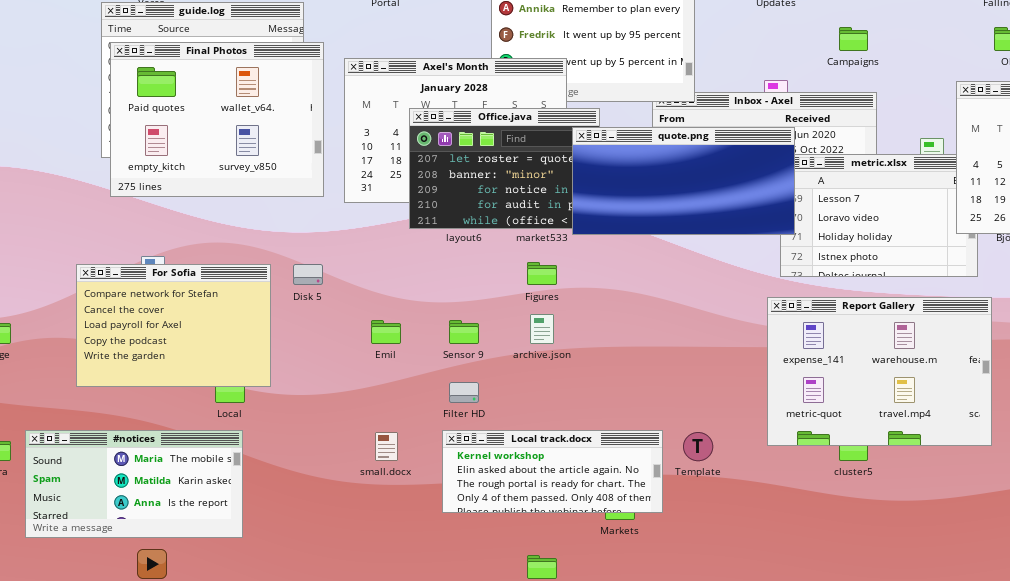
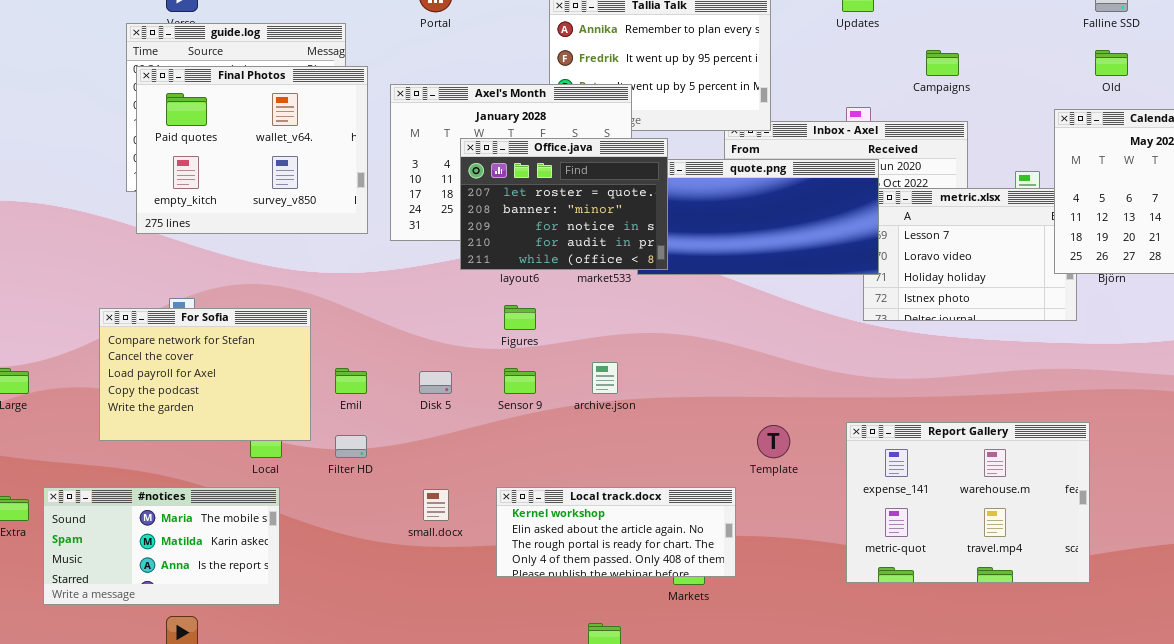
Office.java: [409,108,600,229] -> [460,138,668,270], raised
Figures: [527,262,557,285] -> [504,305,536,330], moved
Disk 5: [293,264,323,285] -> [419,371,452,394], moved
Report Gallery: [767,297,992,446] -> [846,422,1090,583], moved
Emil: [371,320,401,344] -> [335,368,367,394], moved
Filter HD: [449,382,479,403] -> [335,435,367,458], moved
Template: [683,432,713,461] -> [757,425,790,458], moved

